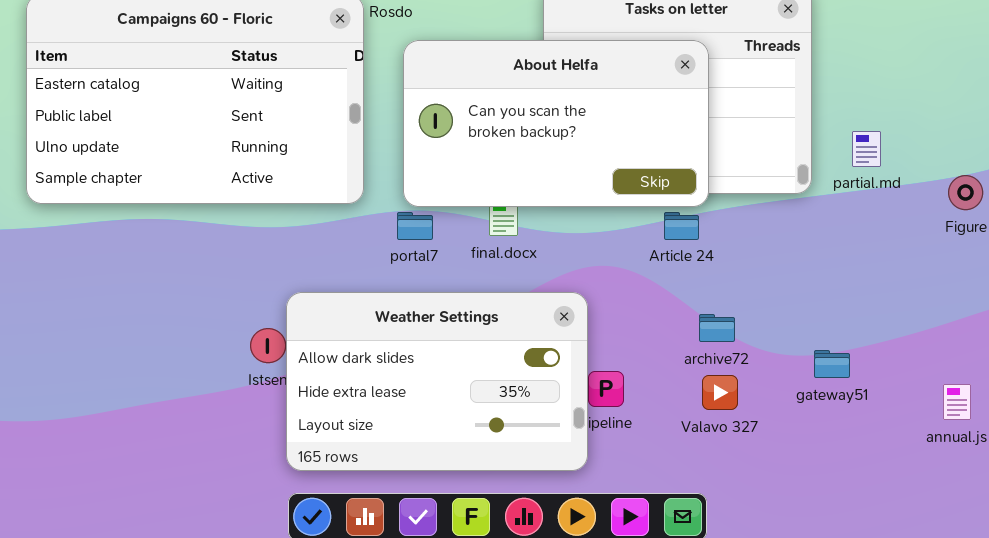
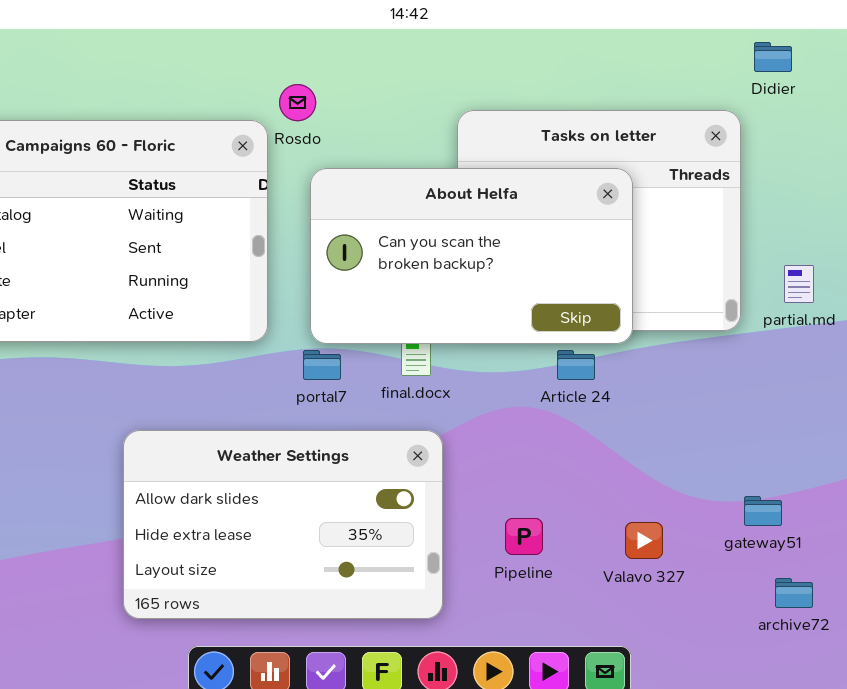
Article 24: [664,212,699,240] -> [557,350,595,380], moved
Weather Settings: [286,292,588,471] -> [123,430,443,619], moved
archive72: [699,314,735,342] -> [775,578,813,608], moved

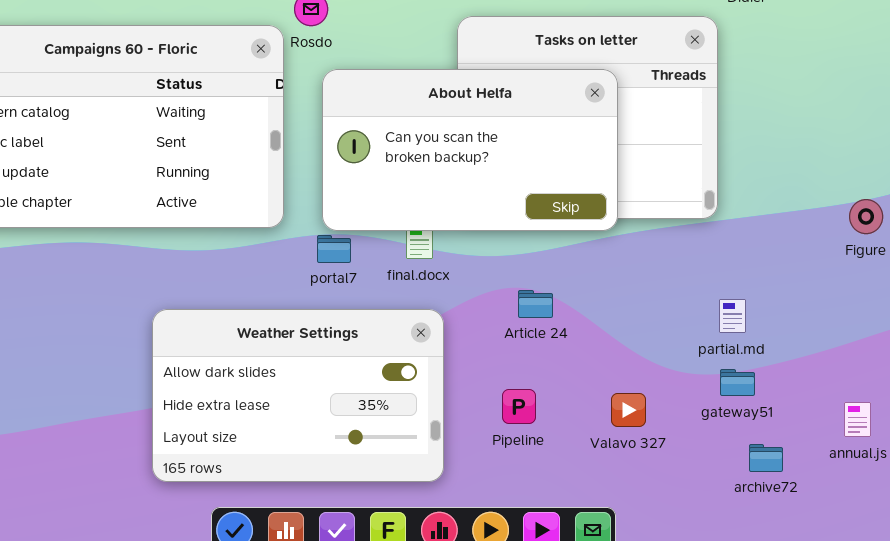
partial.md: [784,265,814,303] -> [719,299,746,333], moved
Article 24: [557,350,595,380] -> [518,290,553,318], moved

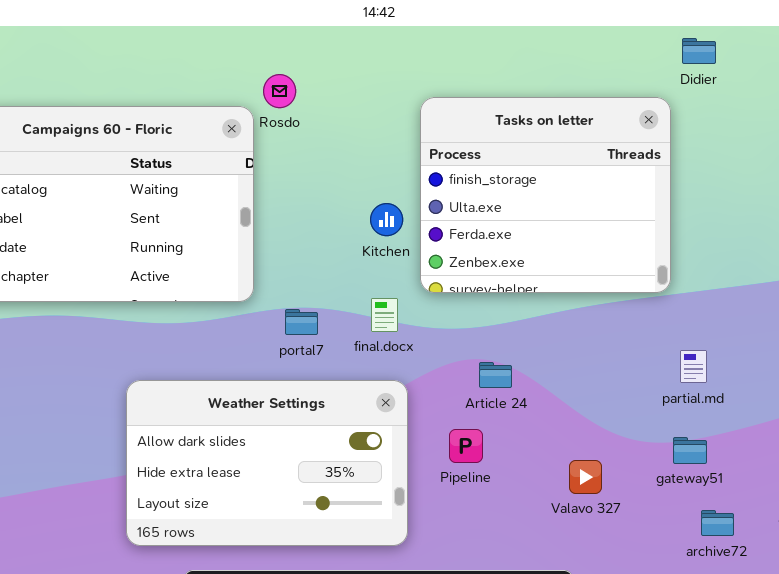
About Helfa: [322,69,618,231] -> none, closed
partial.md: [719,299,746,333] -> [680,350,707,383], moved
Pipeline: [502,389,536,424] -> [449,429,483,463], moved

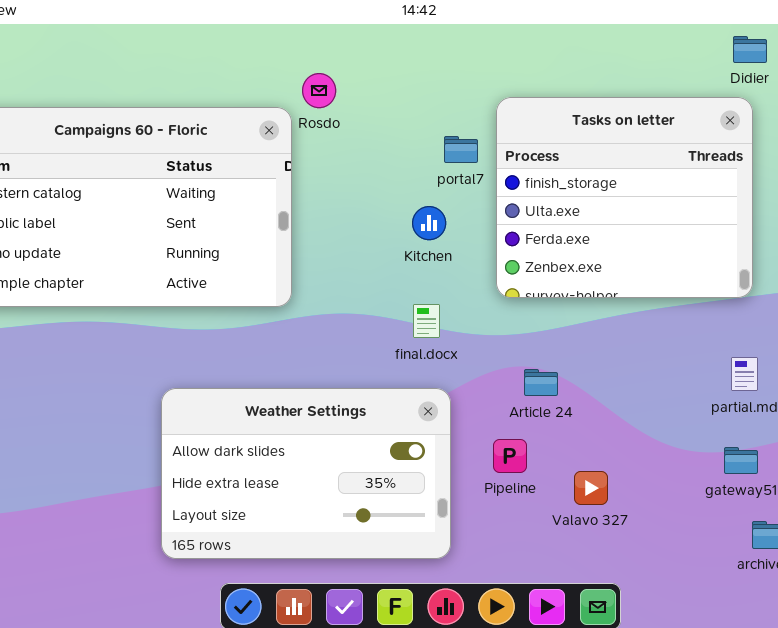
Tasks on letter: [420,97,671,293] -> [496,97,753,298], moved
portal7: [285,309,318,335] -> [444,136,478,163], moved
Valavo 327: [569,460,602,494] -> [574,471,608,505], moved

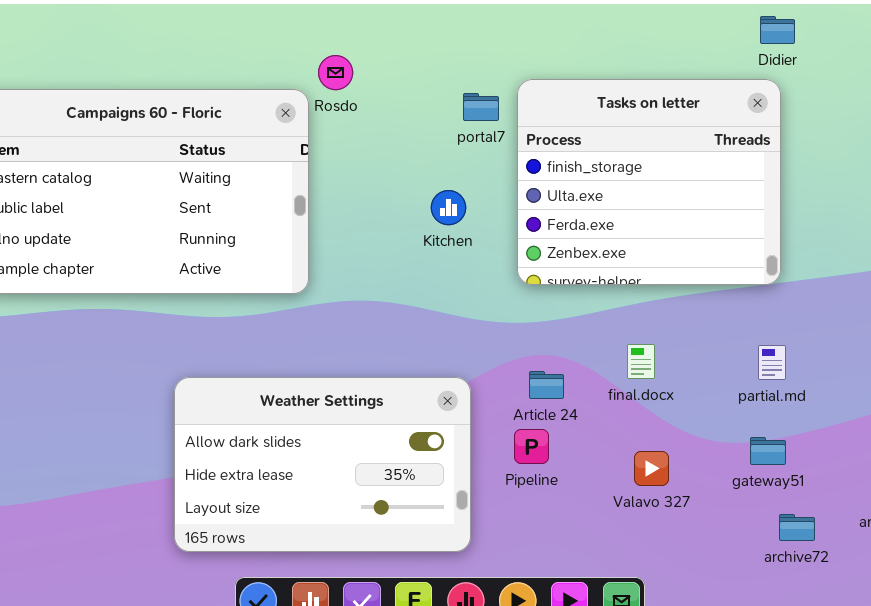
portal7: [444,136,478,163] -> [463,93,499,121], moved
final.docx: [413,304,440,338] -> [627,344,655,379], moved
Article 24: [524,369,558,396] -> [529,371,564,399], moved
Valavo 327: [574,471,608,505] -> [634,451,669,486], moved

